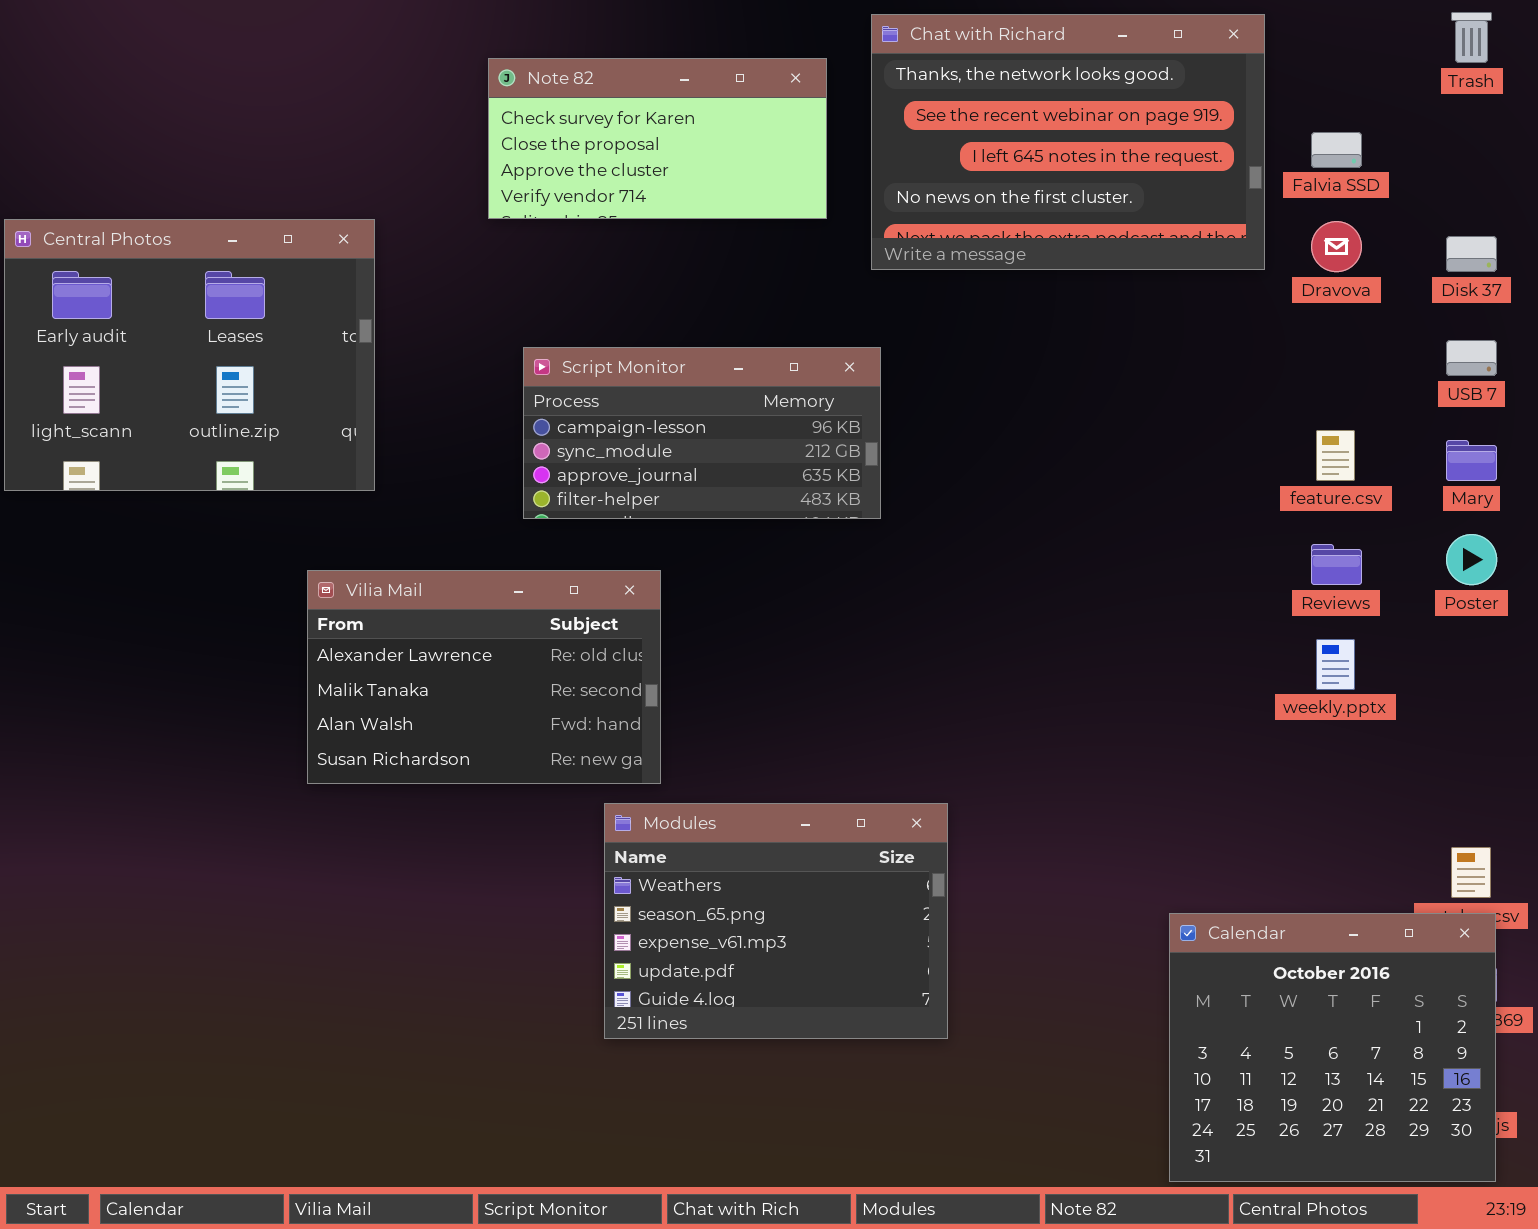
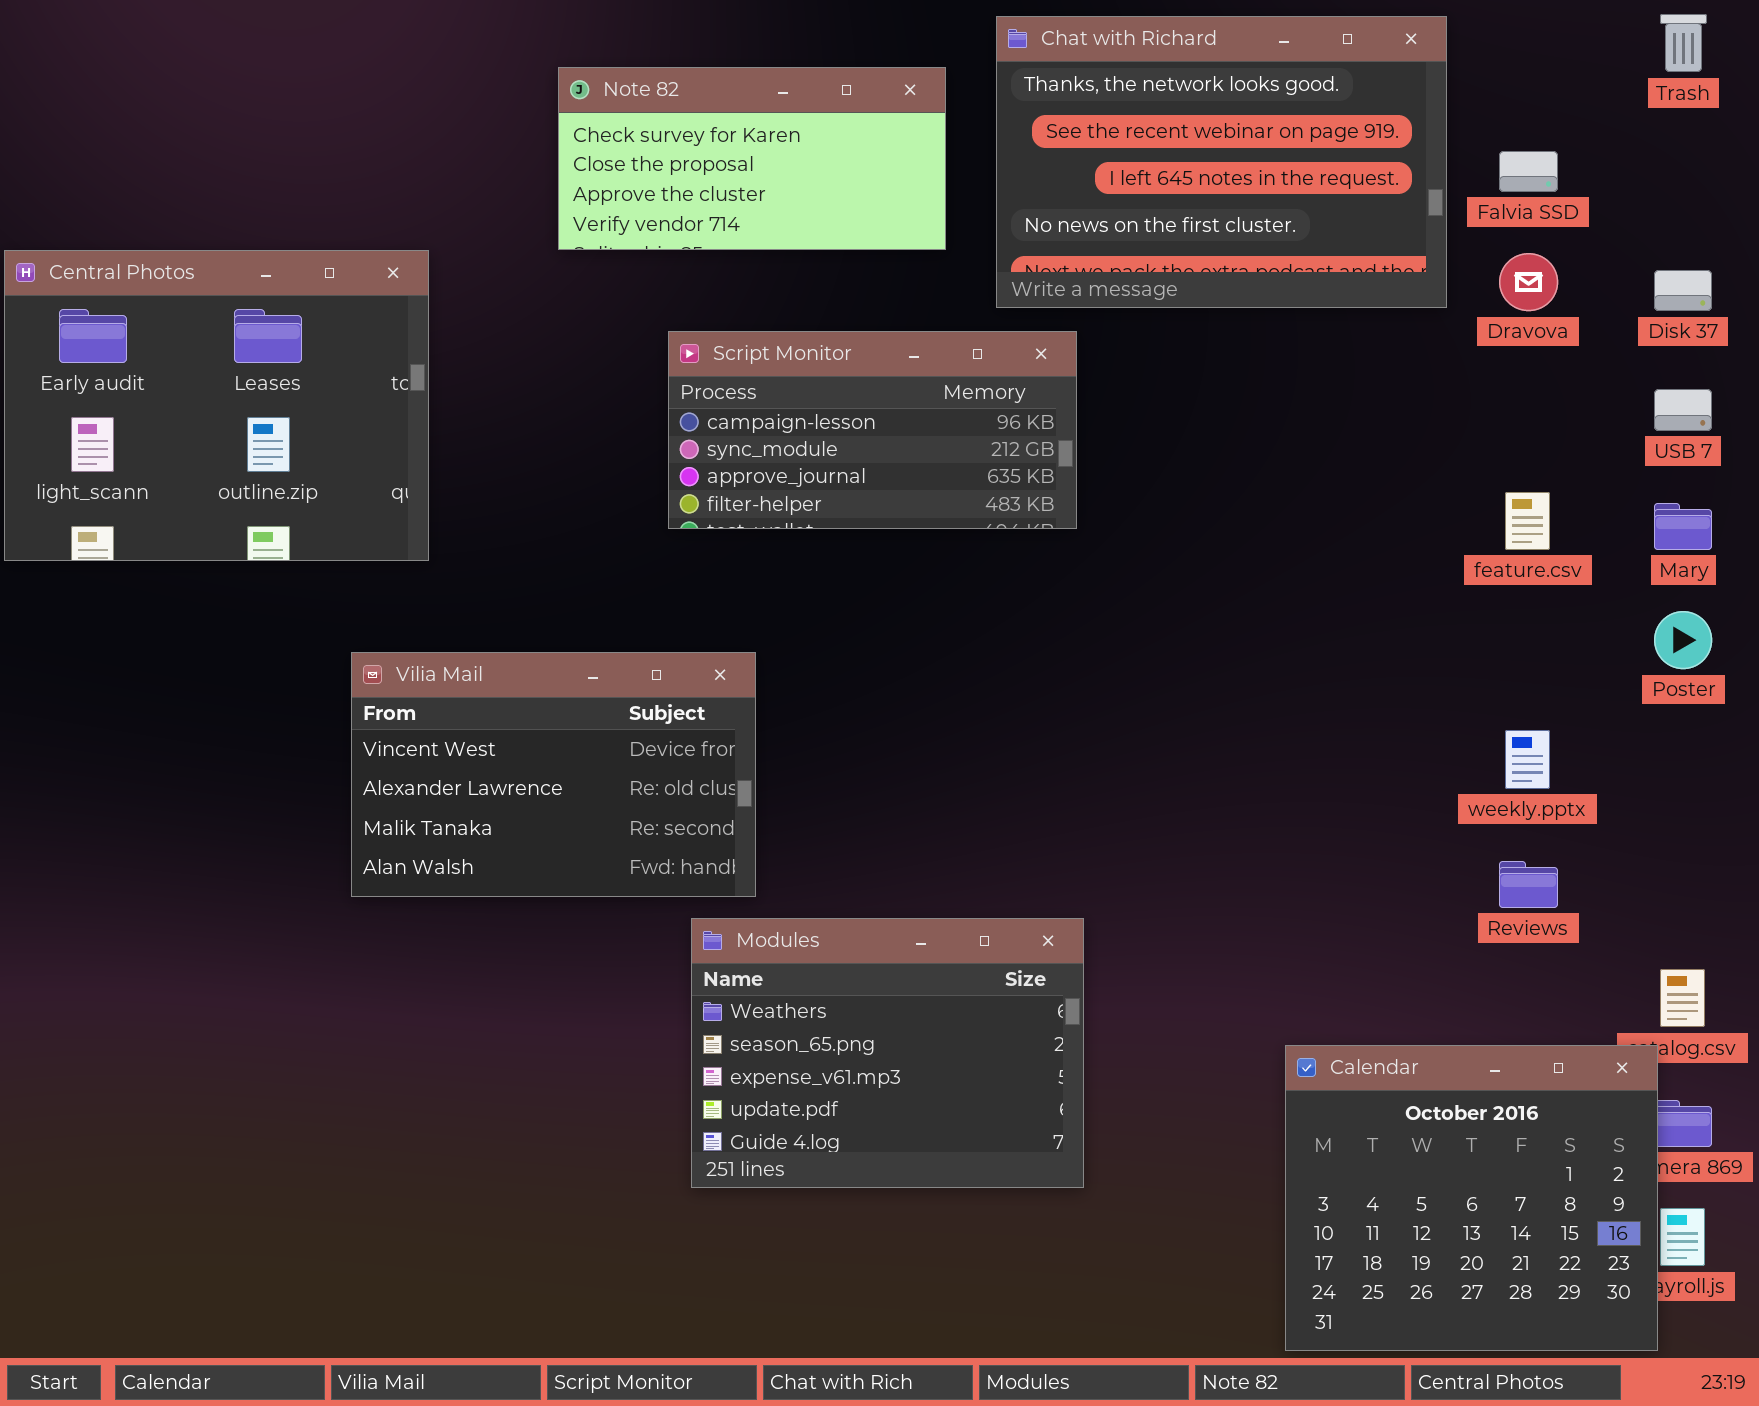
Script Monitor: [523,347,881,519] -> [668,331,1077,529], moved
Reviews: [1311,544,1362,585] -> [1499,861,1558,908], moved
Vilia Mail: [307,570,661,784] -> [351,652,756,897], scrolled up 1 row
Calendar: [1169,913,1496,1182] -> [1285,1045,1658,1351], moved

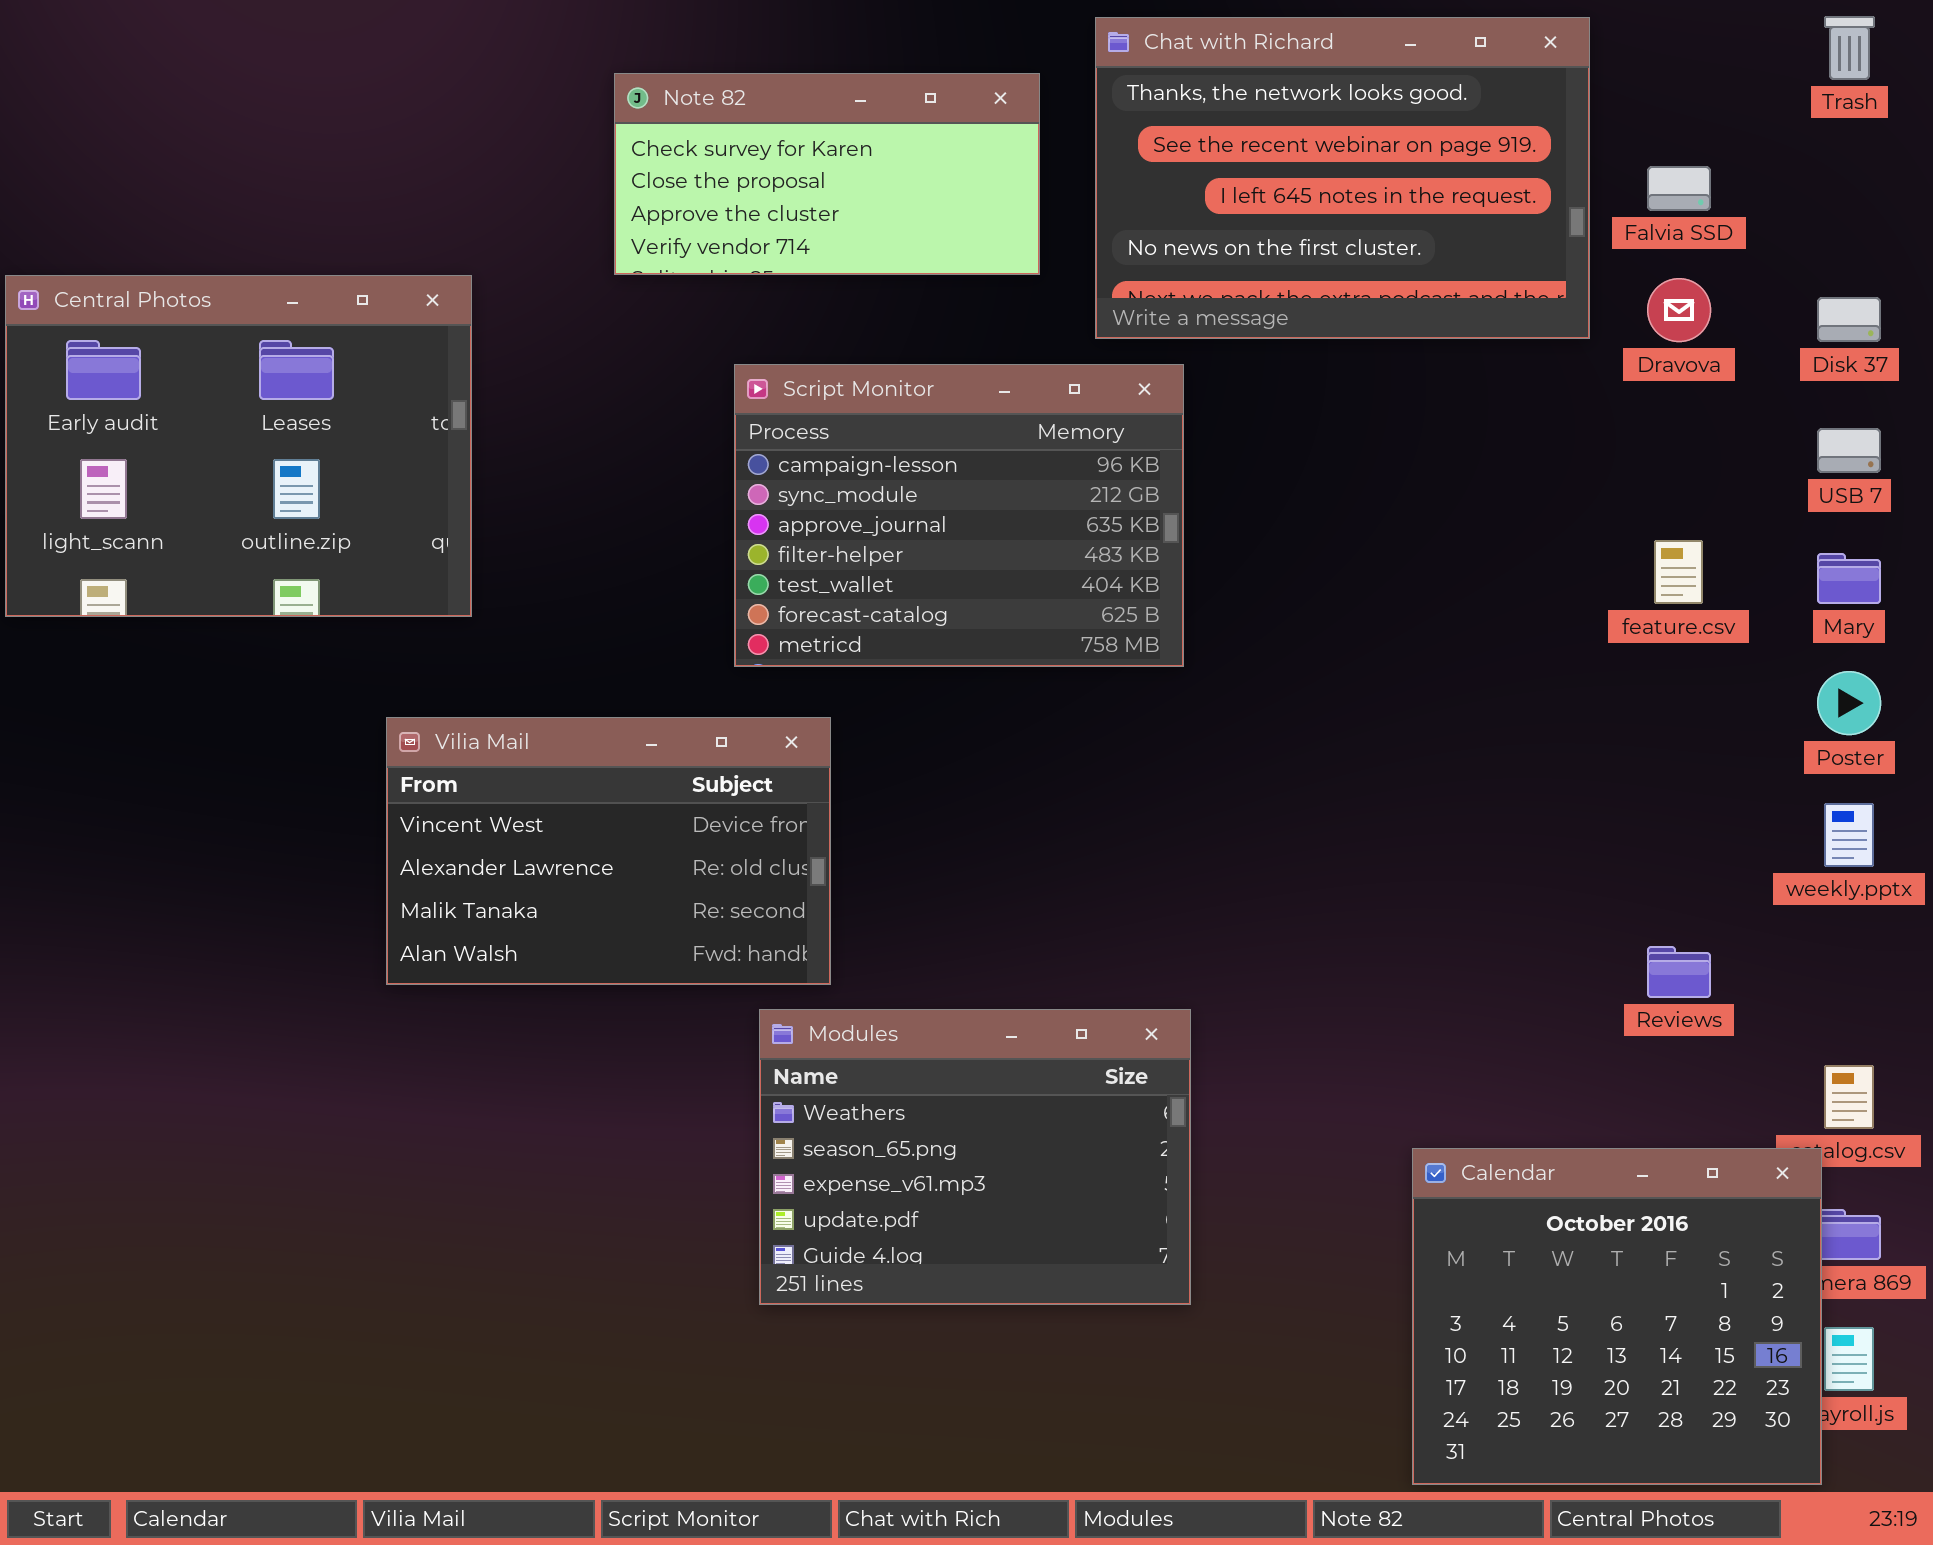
Script Monitor: [668,331,1077,529] -> [734,364,1184,667], resized
weekly.pptx: [1505,730,1550,789] -> [1824,803,1874,867], moved

